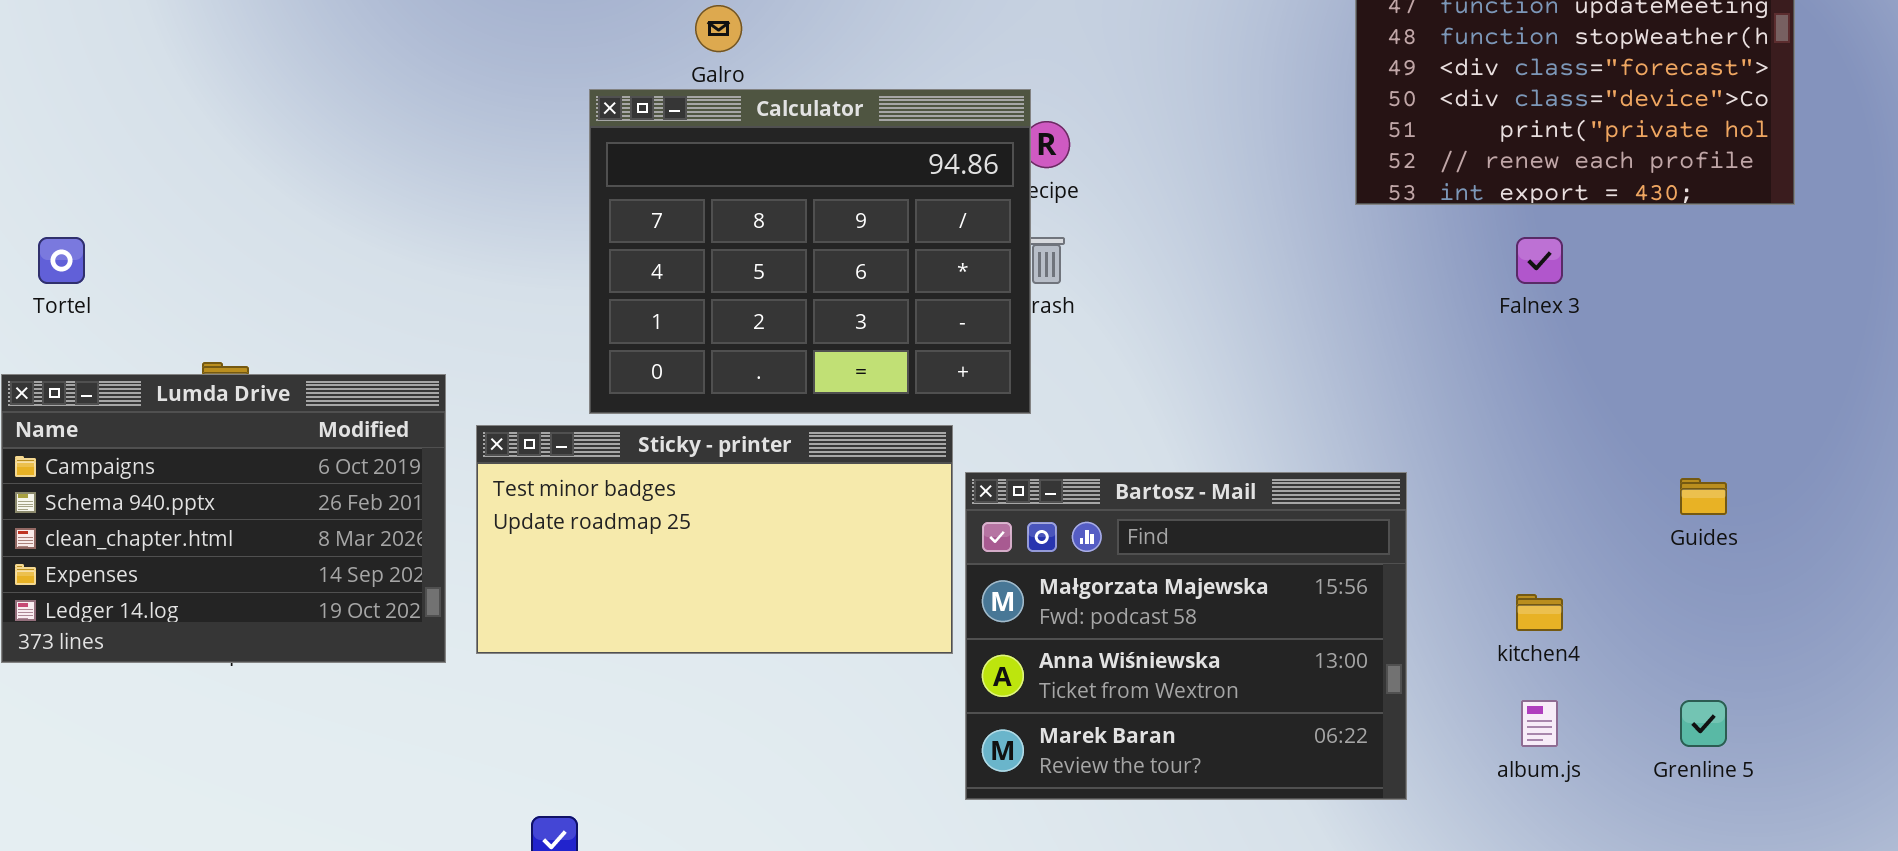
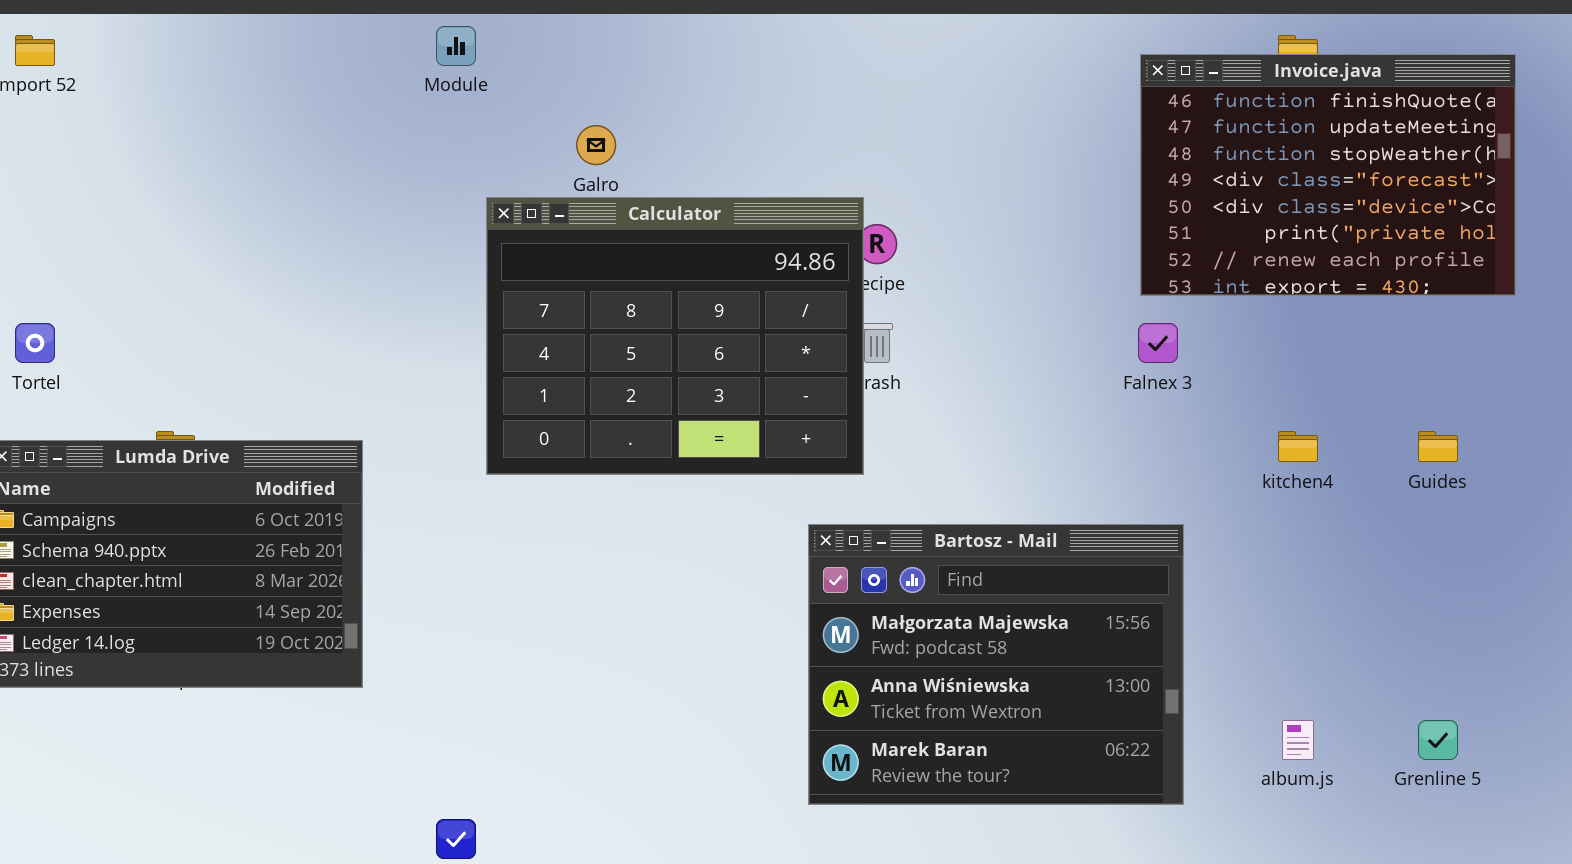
Falnex 3: [1516,237,1563,284] -> [1138,323,1178,363], moved
Sticky - printer: [476,425,953,654] -> none, closed
Guides: [1680,478,1727,515] -> [1418,431,1458,462], moved
kitchen4: [1516,594,1563,631] -> [1278,431,1318,462], moved

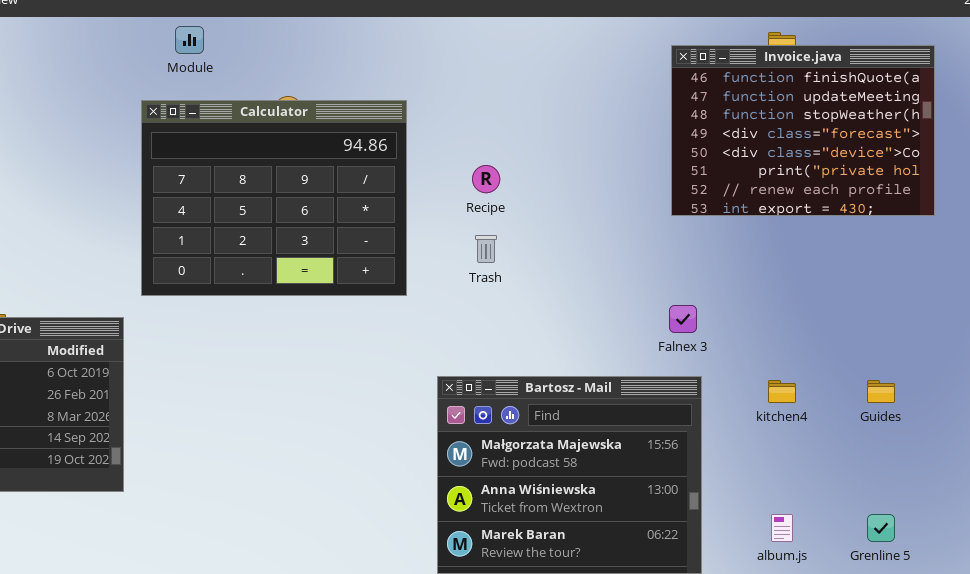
Calculator: [486,197,864,475] -> [141,100,407,296], moved
Falnex 3: [1138,323,1178,363] -> [669,305,697,333], moved
kitchen4: [1278,431,1318,462] -> [768,380,796,403], moved
Guides: [1418,431,1458,462] -> [867,380,895,403], moved

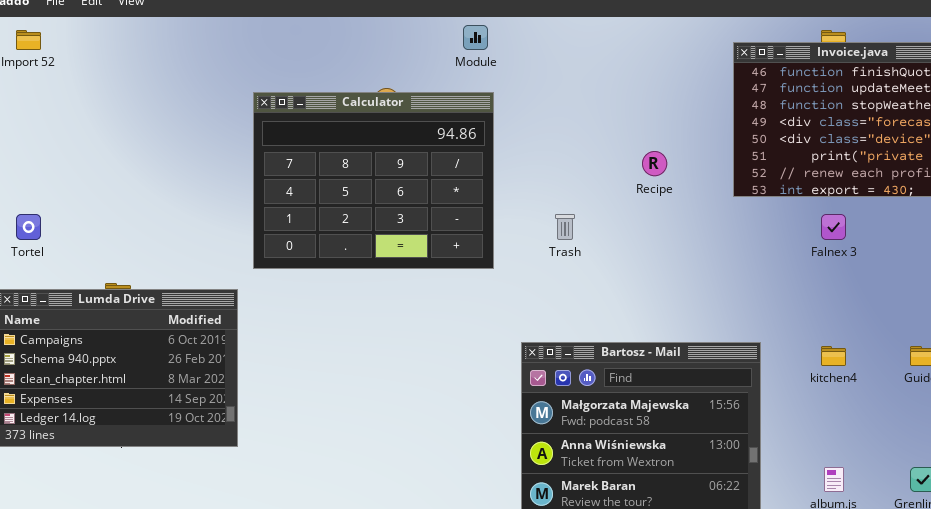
Module: [175,26,204,54] -> [463,25,488,50], moved
Recipe: [472,165,500,193] -> [642,151,667,176], moved
Falnex 3: [669,305,697,333] -> [821,214,846,240], moved

